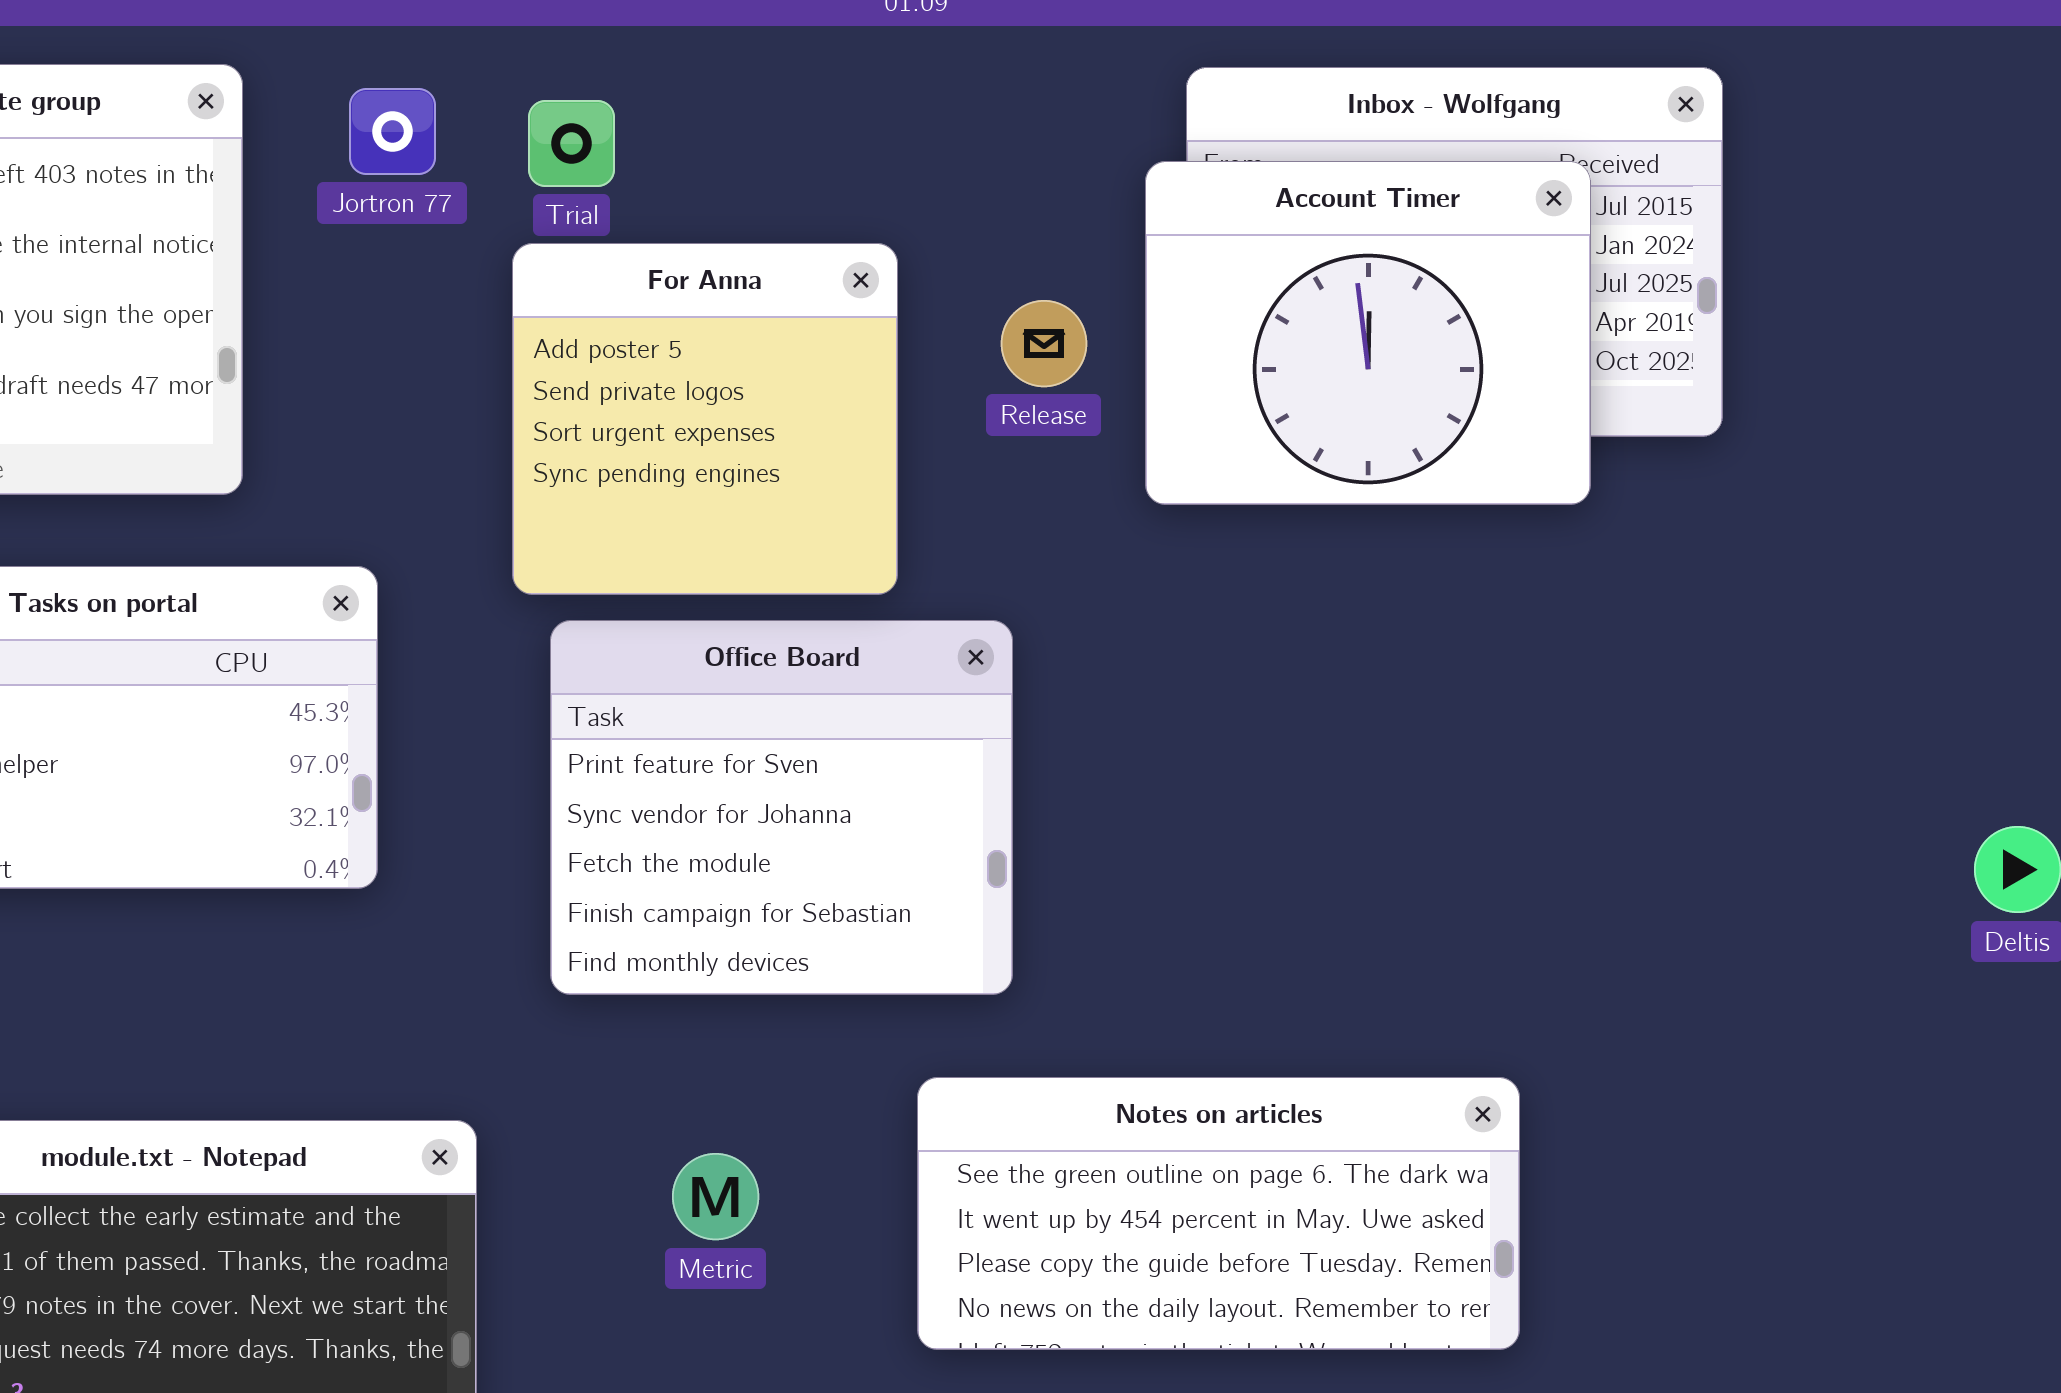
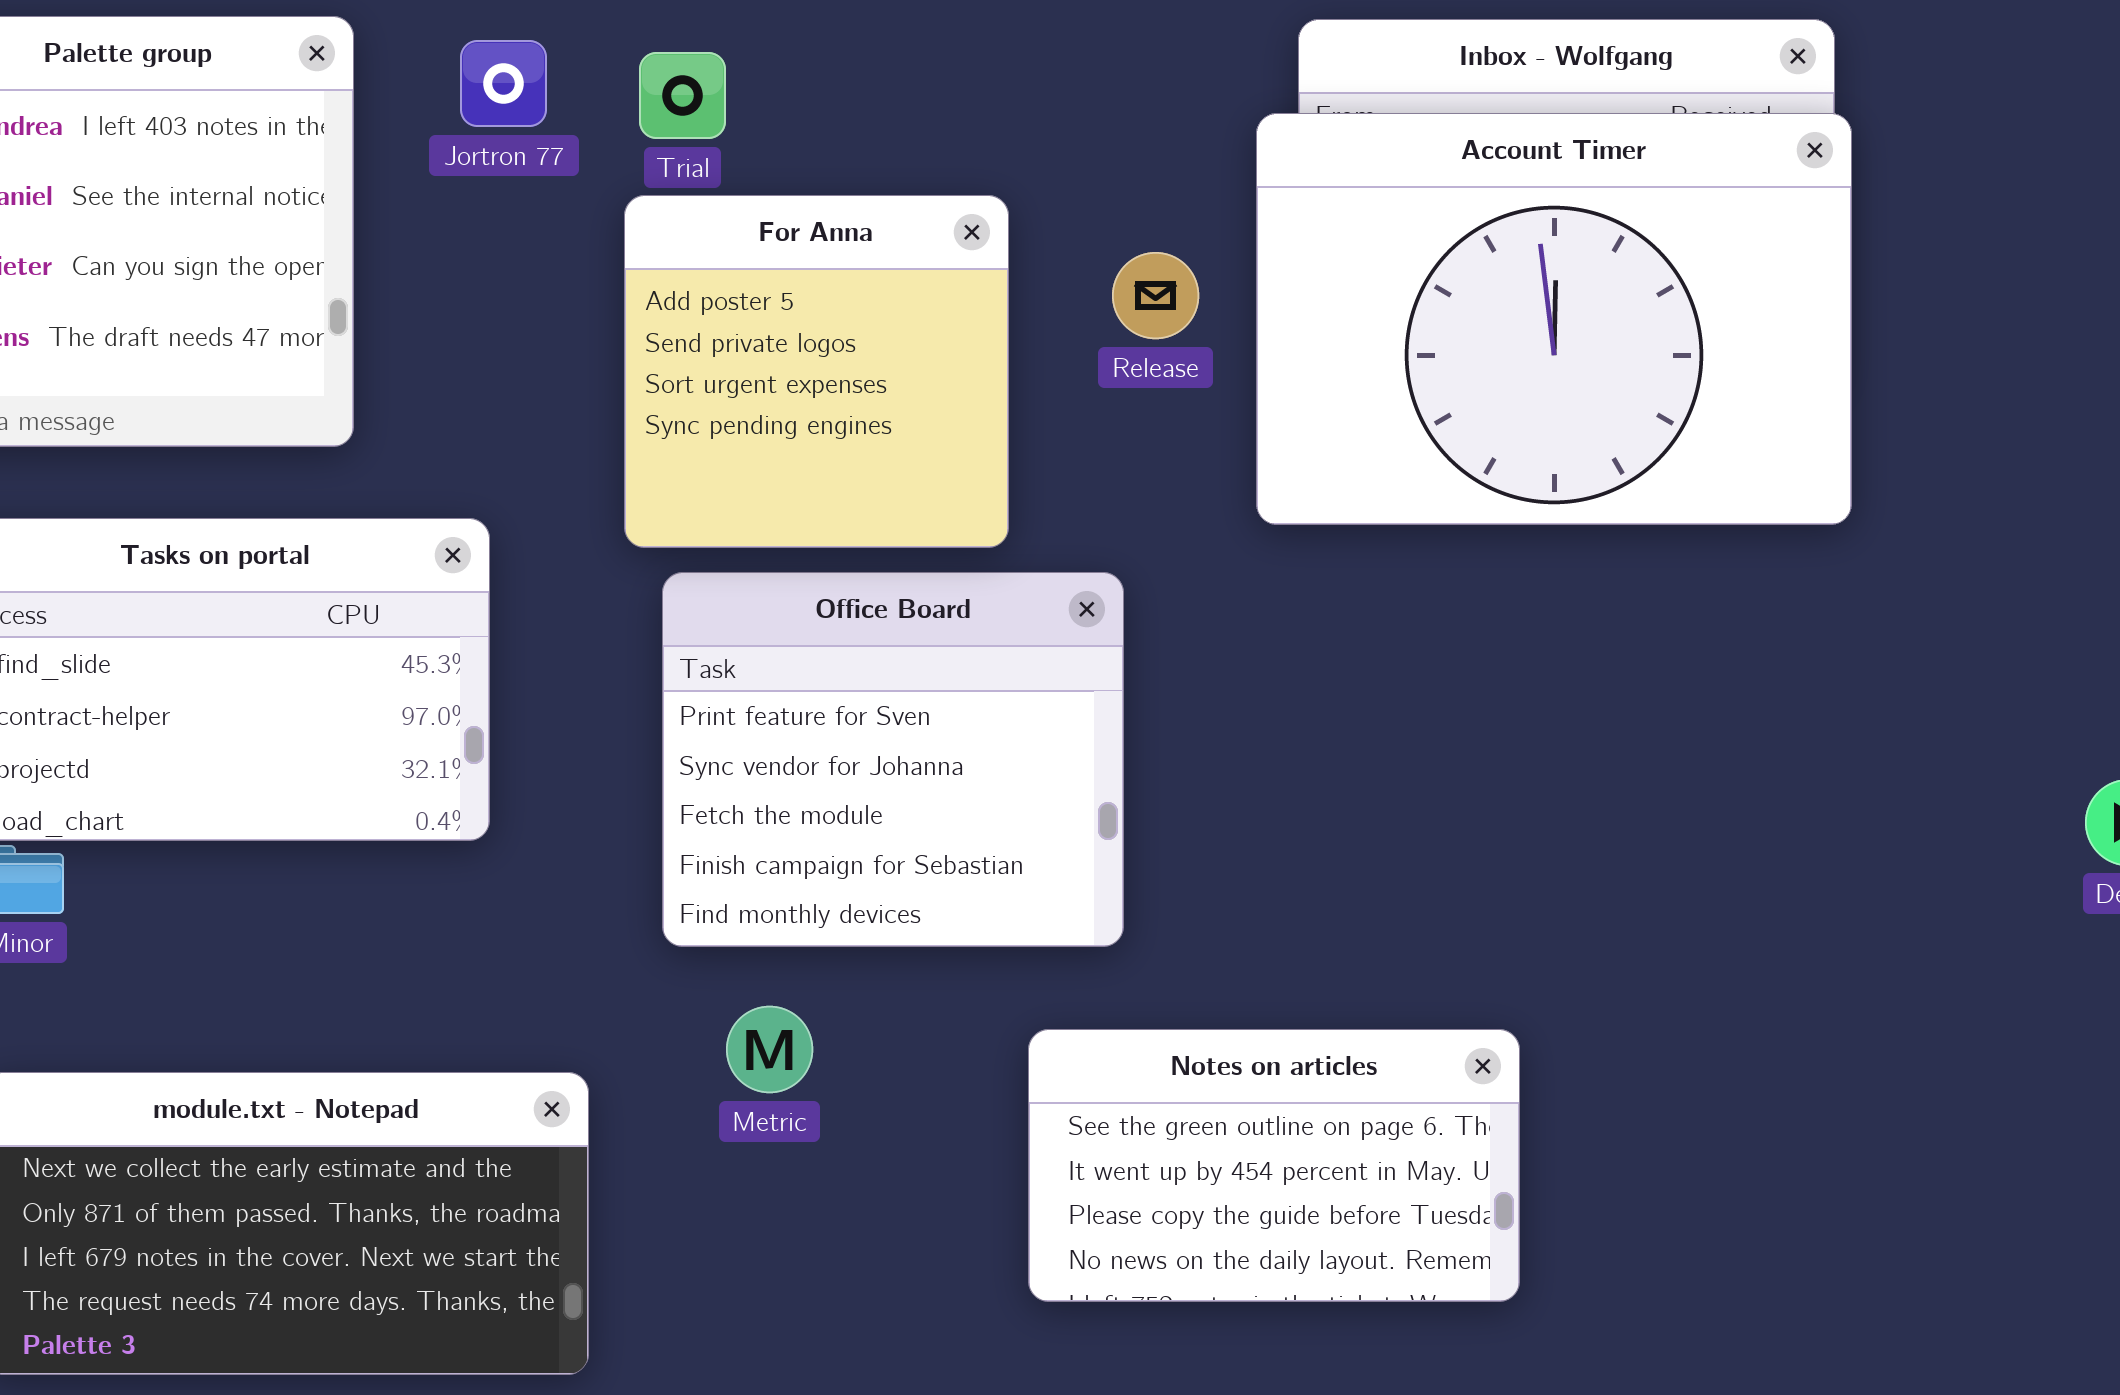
Account Timer: [1145,161,1591,505] -> [1256,113,1852,525], resized
Notes on articles: [917,1077,1520,1350] -> [1028,1029,1520,1302], resized
Metric: [672,1153,759,1240] -> [726,1006,813,1093], moved

